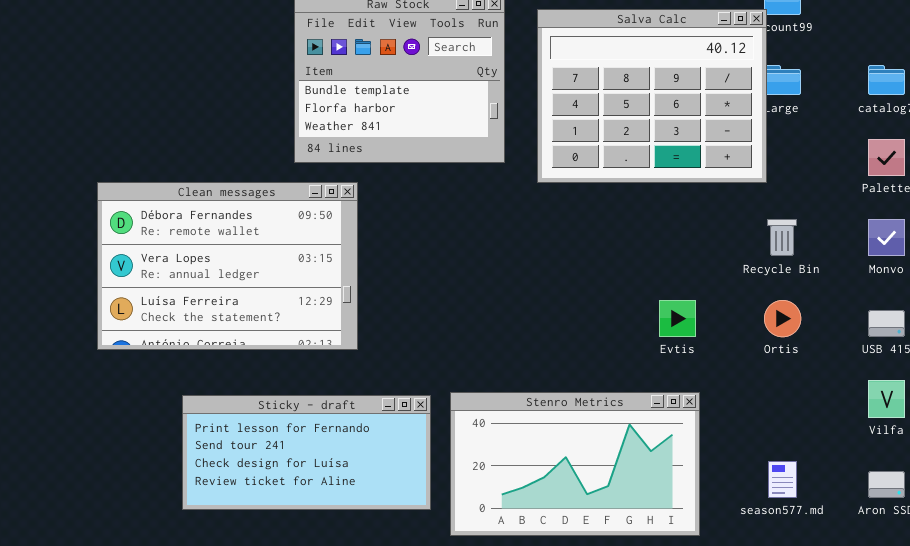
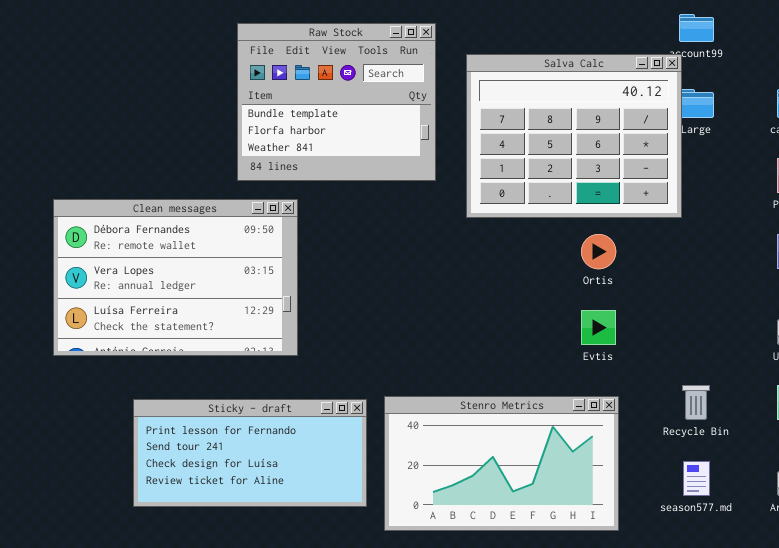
Salva Calc: [537,9,767,183] -> [466,54,682,218], moved
Recycle Bin: [767,219,797,256] -> [682,385,710,420], moved
Ortis: [764,300,801,337] -> [581,234,616,269], moved

